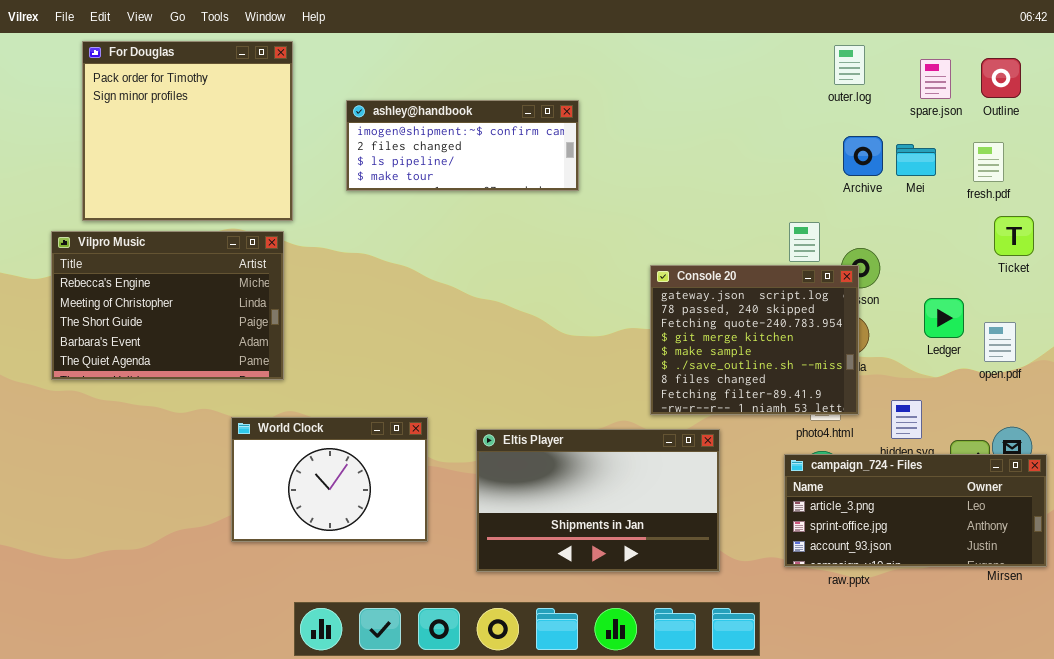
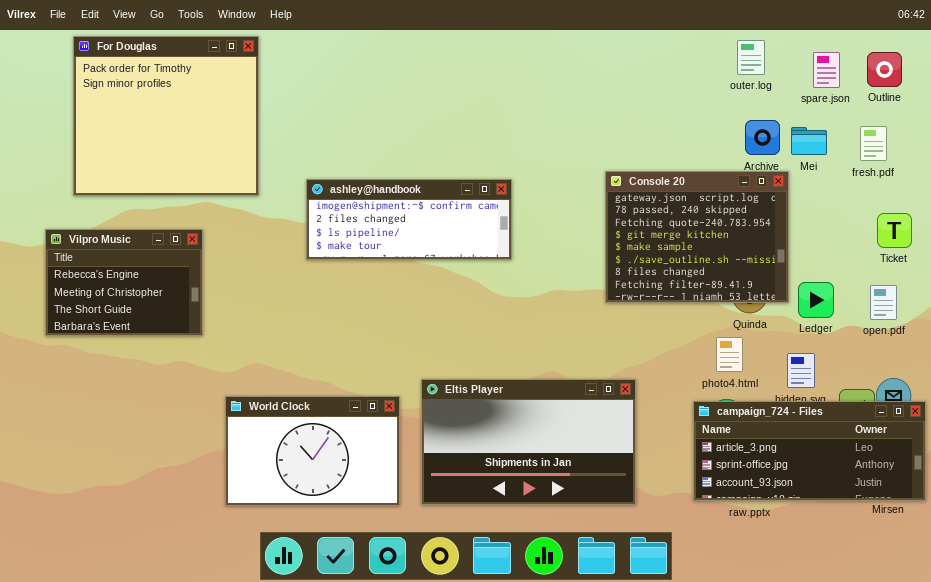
ashley@handbook: [346,100,579,191] -> [306,179,512,260], moved
Ticket: [994,216,1034,256] -> [877,213,912,248], moved
Vilpro Music: [51,231,284,380] -> [45,229,203,336], resized
Console 20: [650,265,859,415] -> [605,171,789,303], moved
Ledger: [924,298,964,338] -> [798,282,834,318], moved
World Clock: [231,417,428,542] -> [225,396,400,506], moved

